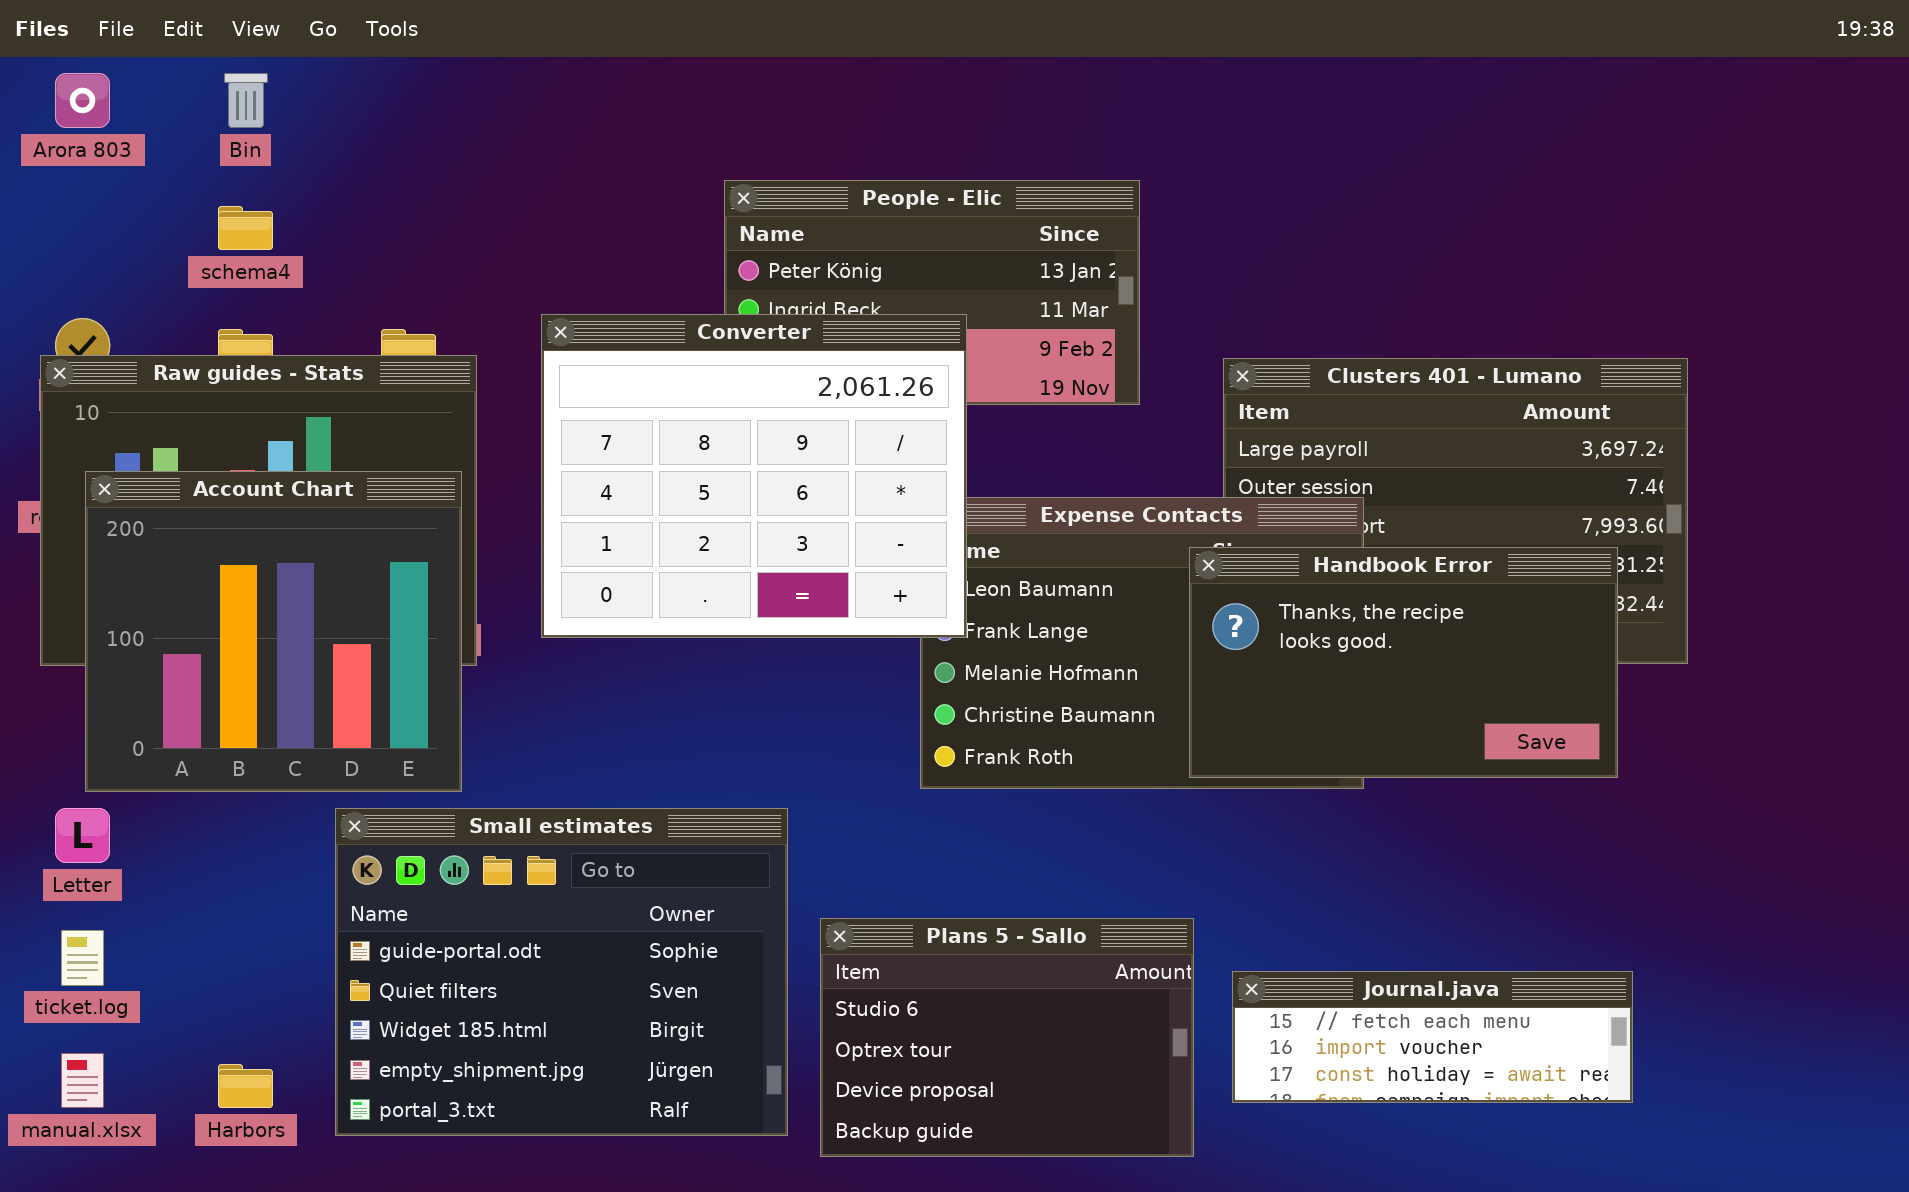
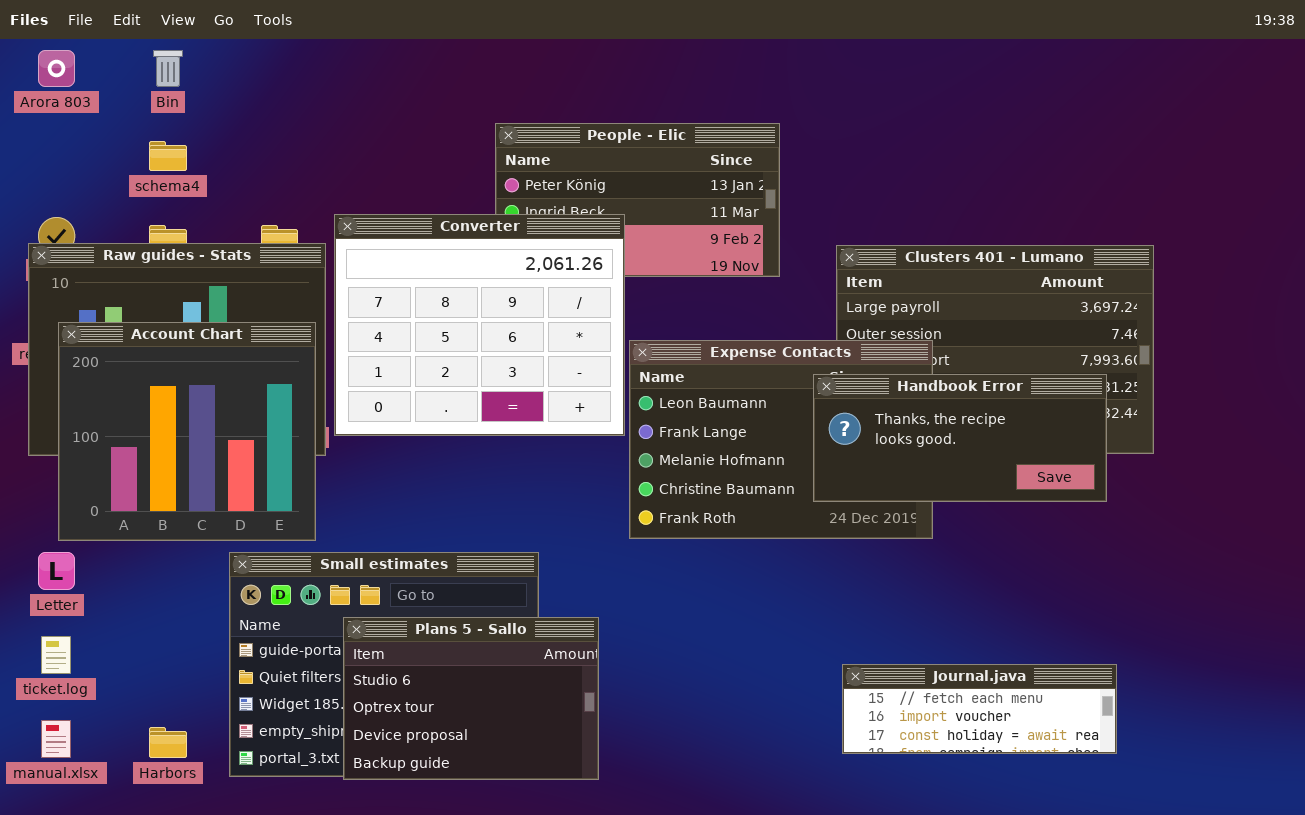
Converter: [541,314,967,638] -> [334,214,625,436], moved
Handbook Error: [1189,547,1618,778] -> [813,374,1107,502], resized
Plans 5 - Sallo: [820,918,1194,1157] -> [343,617,599,780], moved

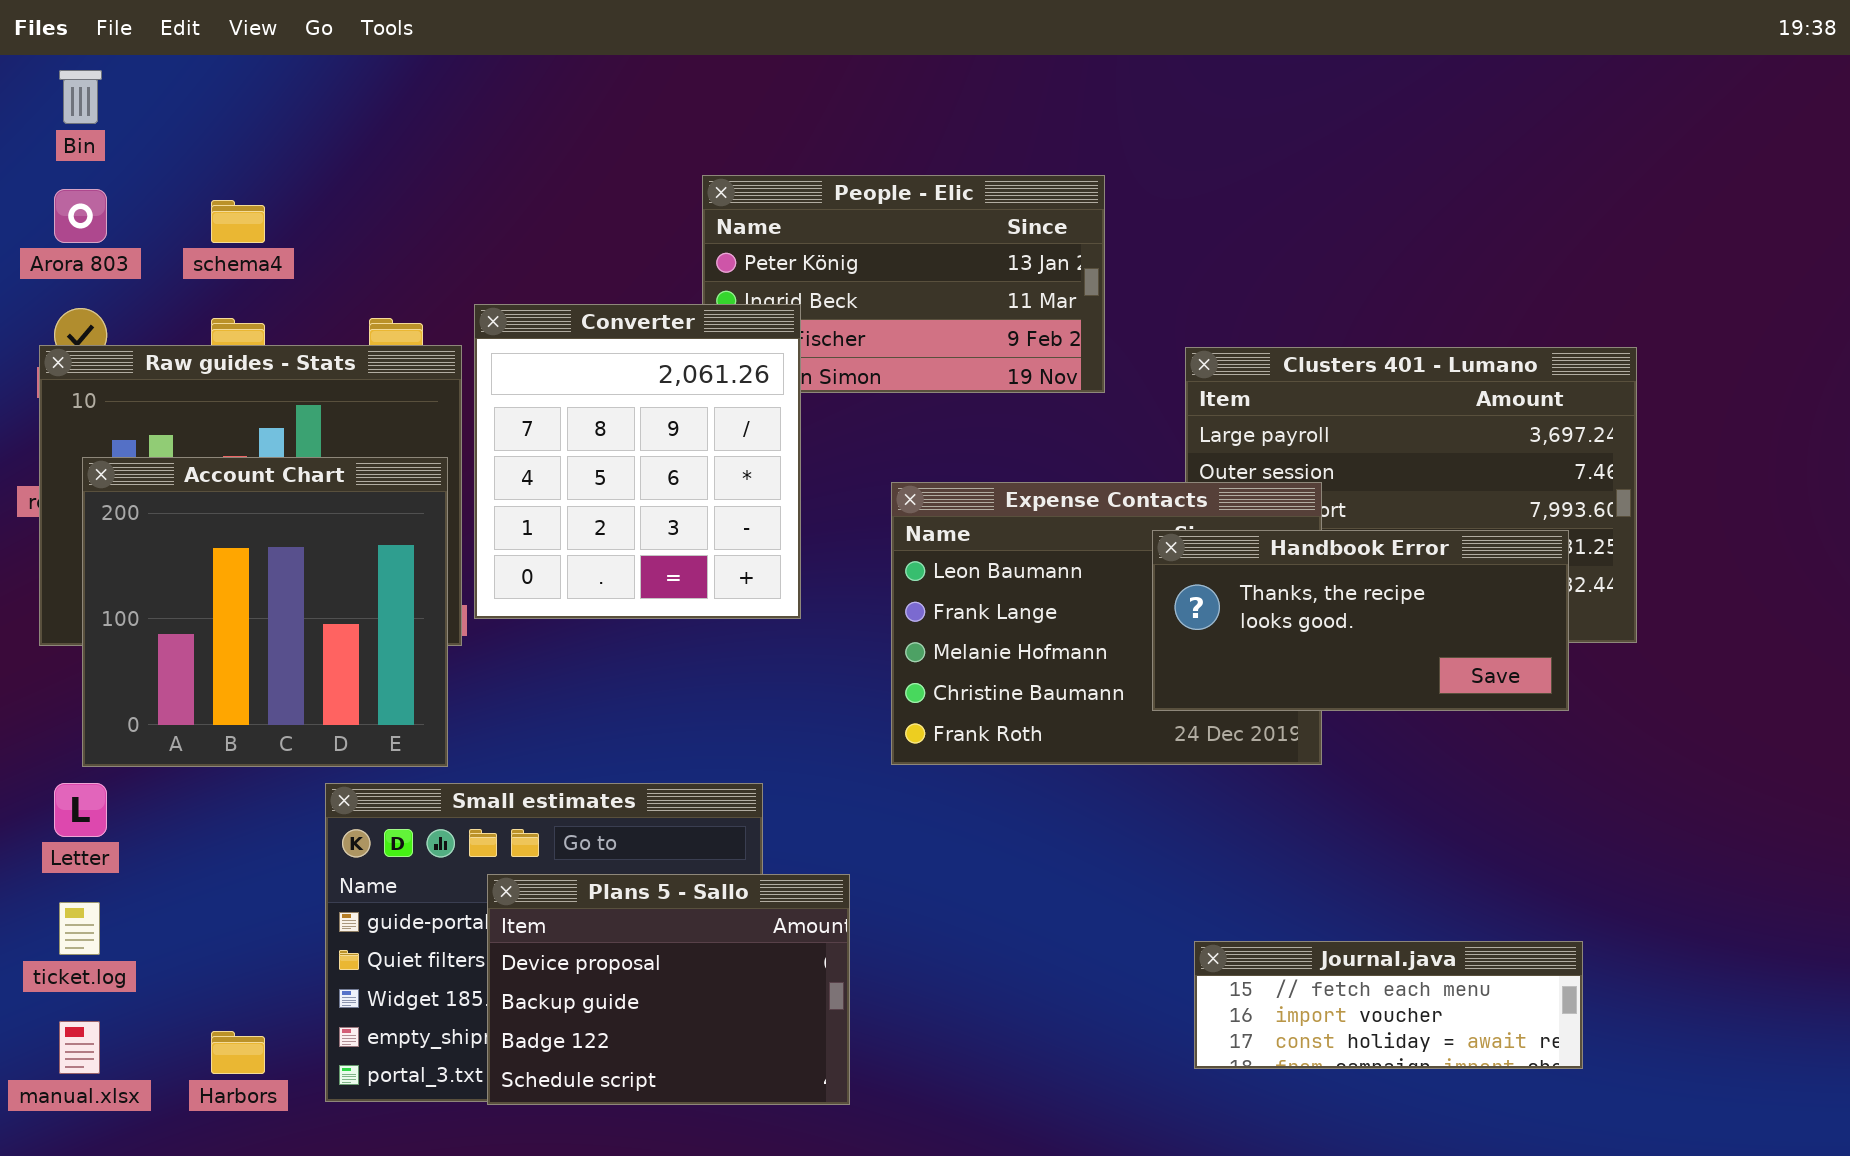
Arora 803: [38,50,75,87] -> [54,189,107,243], moved
Bin: [153,50,183,87] -> [59,70,102,124], moved
Converter: [334,214,625,436] -> [474,304,801,619], resized
Plans 5 - Sallo: [343,617,599,780] -> [487,874,850,1105], scrolled down 2 rows

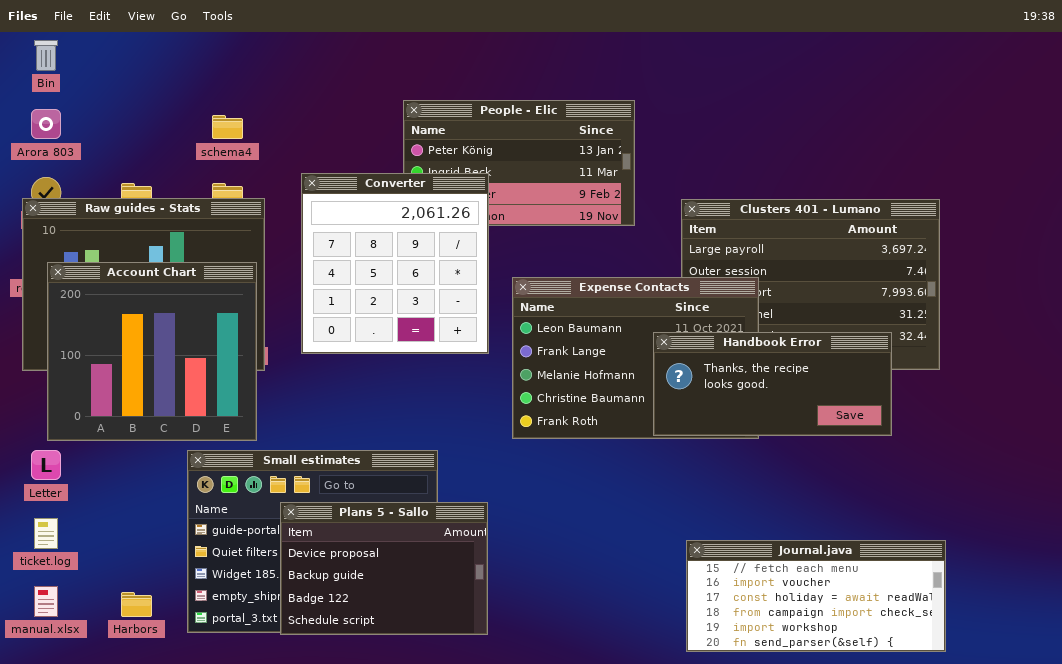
schema4: [211,200,265,243] -> [212,115,243,139], moved
Converter: [474,304,801,619] -> [301,173,489,354], moved
Handbook Error: [1152,530,1569,711] -> [653,332,892,436], moved
Journal.java: [1194,941,1583,1069] -> [686,540,946,652], resized

